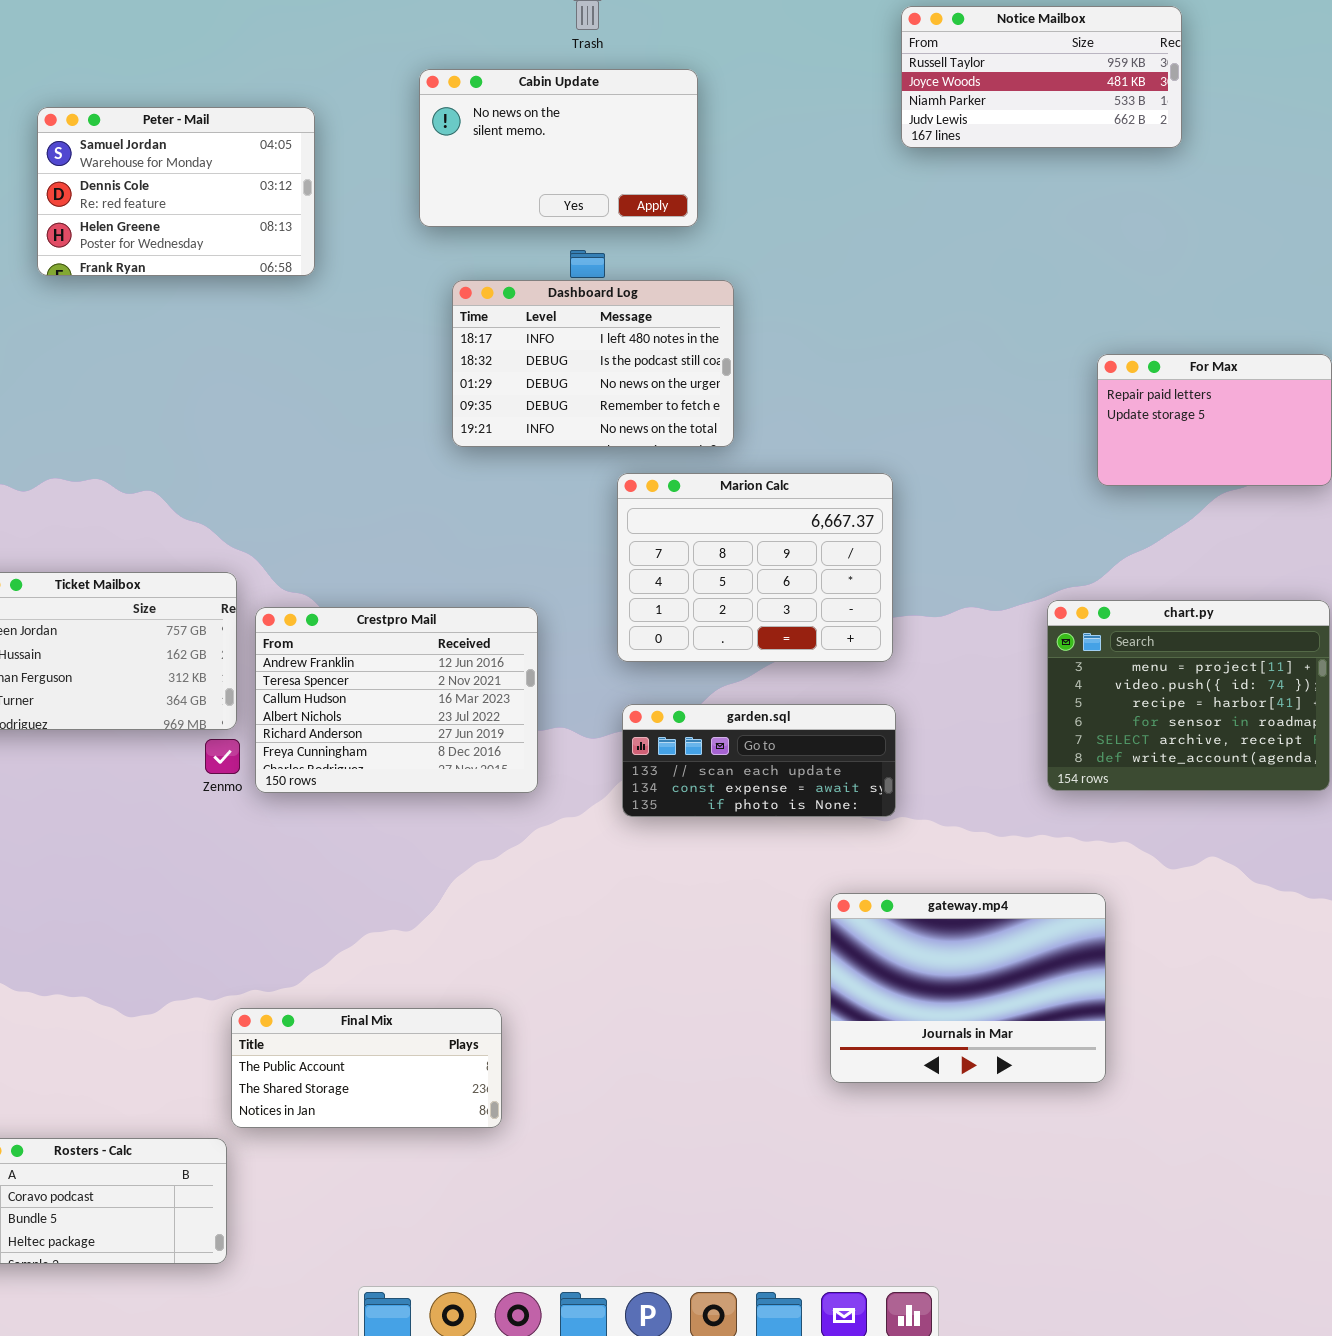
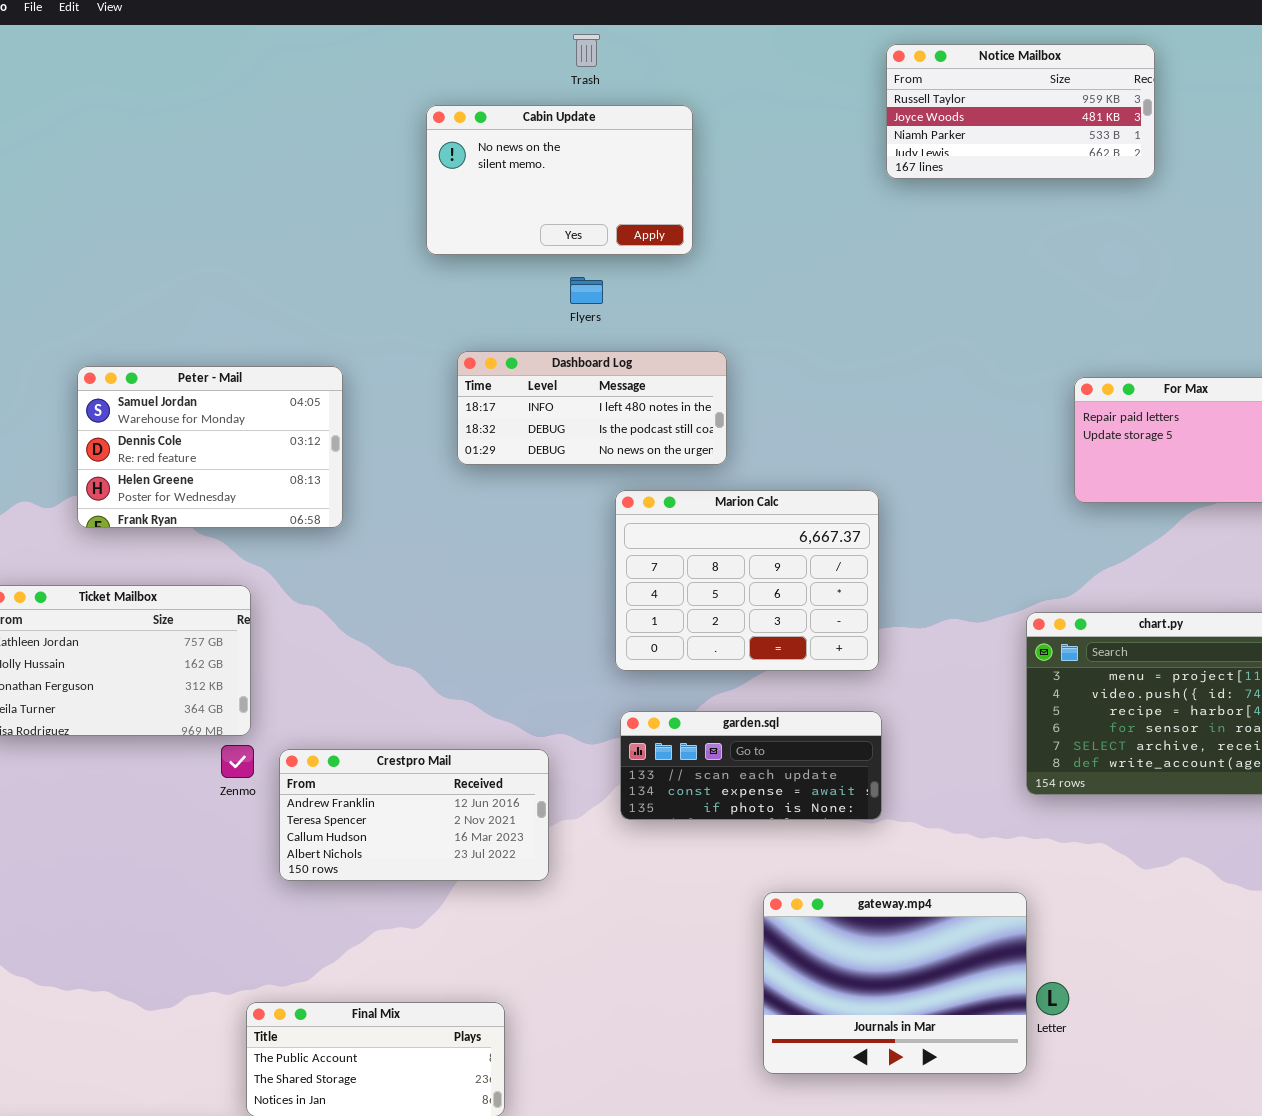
Peter - Mail: [37,107,315,276] -> [77,366,343,528], moved
Dashboard Log: [452,280,734,447] -> [457,351,727,465], resized
Crestpro Mail: [255,607,538,793] -> [279,749,549,881], moved, resized
gateway.mp4: [830,893,1106,1083] -> [763,892,1027,1074], moved

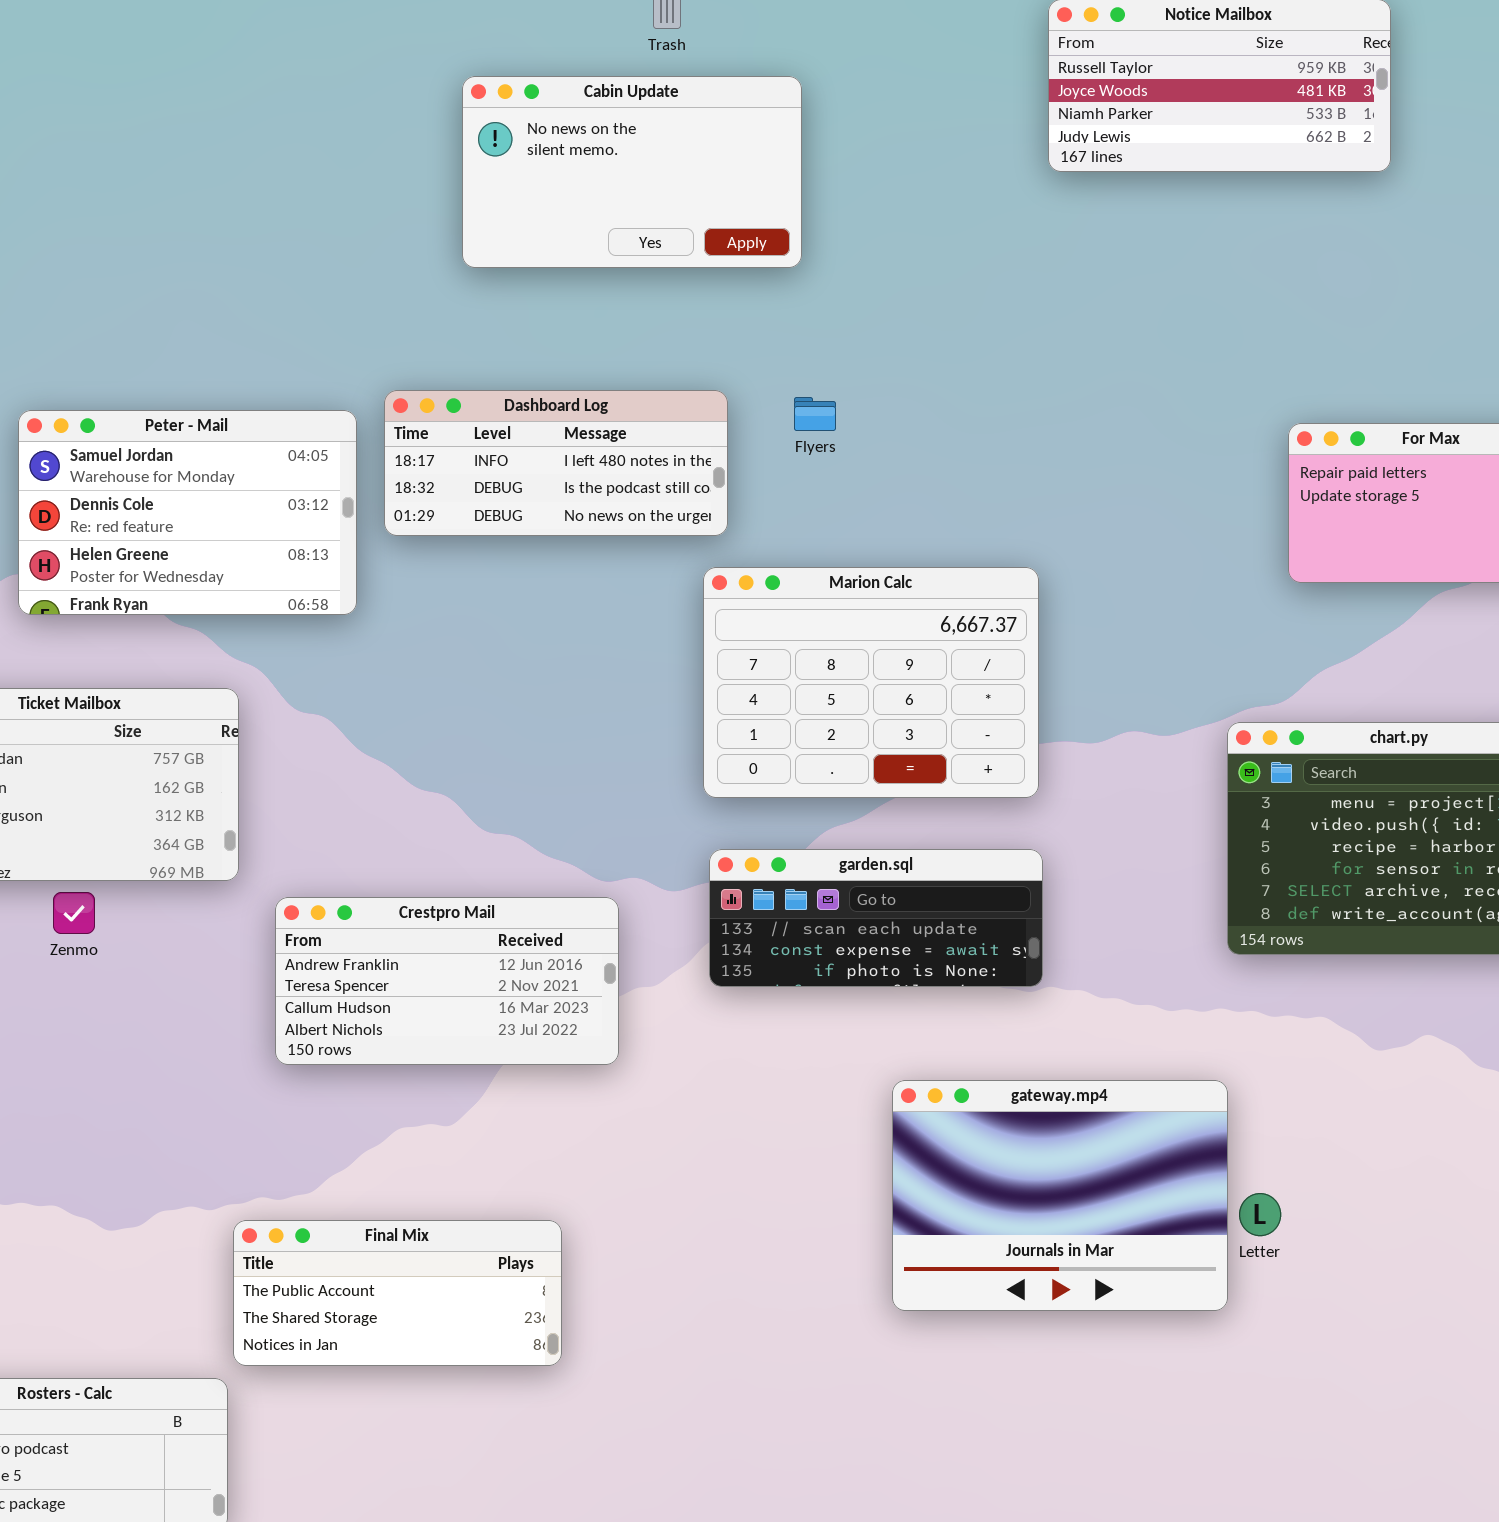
Flyers: [570,277,603,304] -> [794,397,836,431], moved
Dashboard Log: [457,351,727,465] -> [384,390,728,536], moved
Zenmo: [221,745,254,778] -> [53,892,95,934], moved

